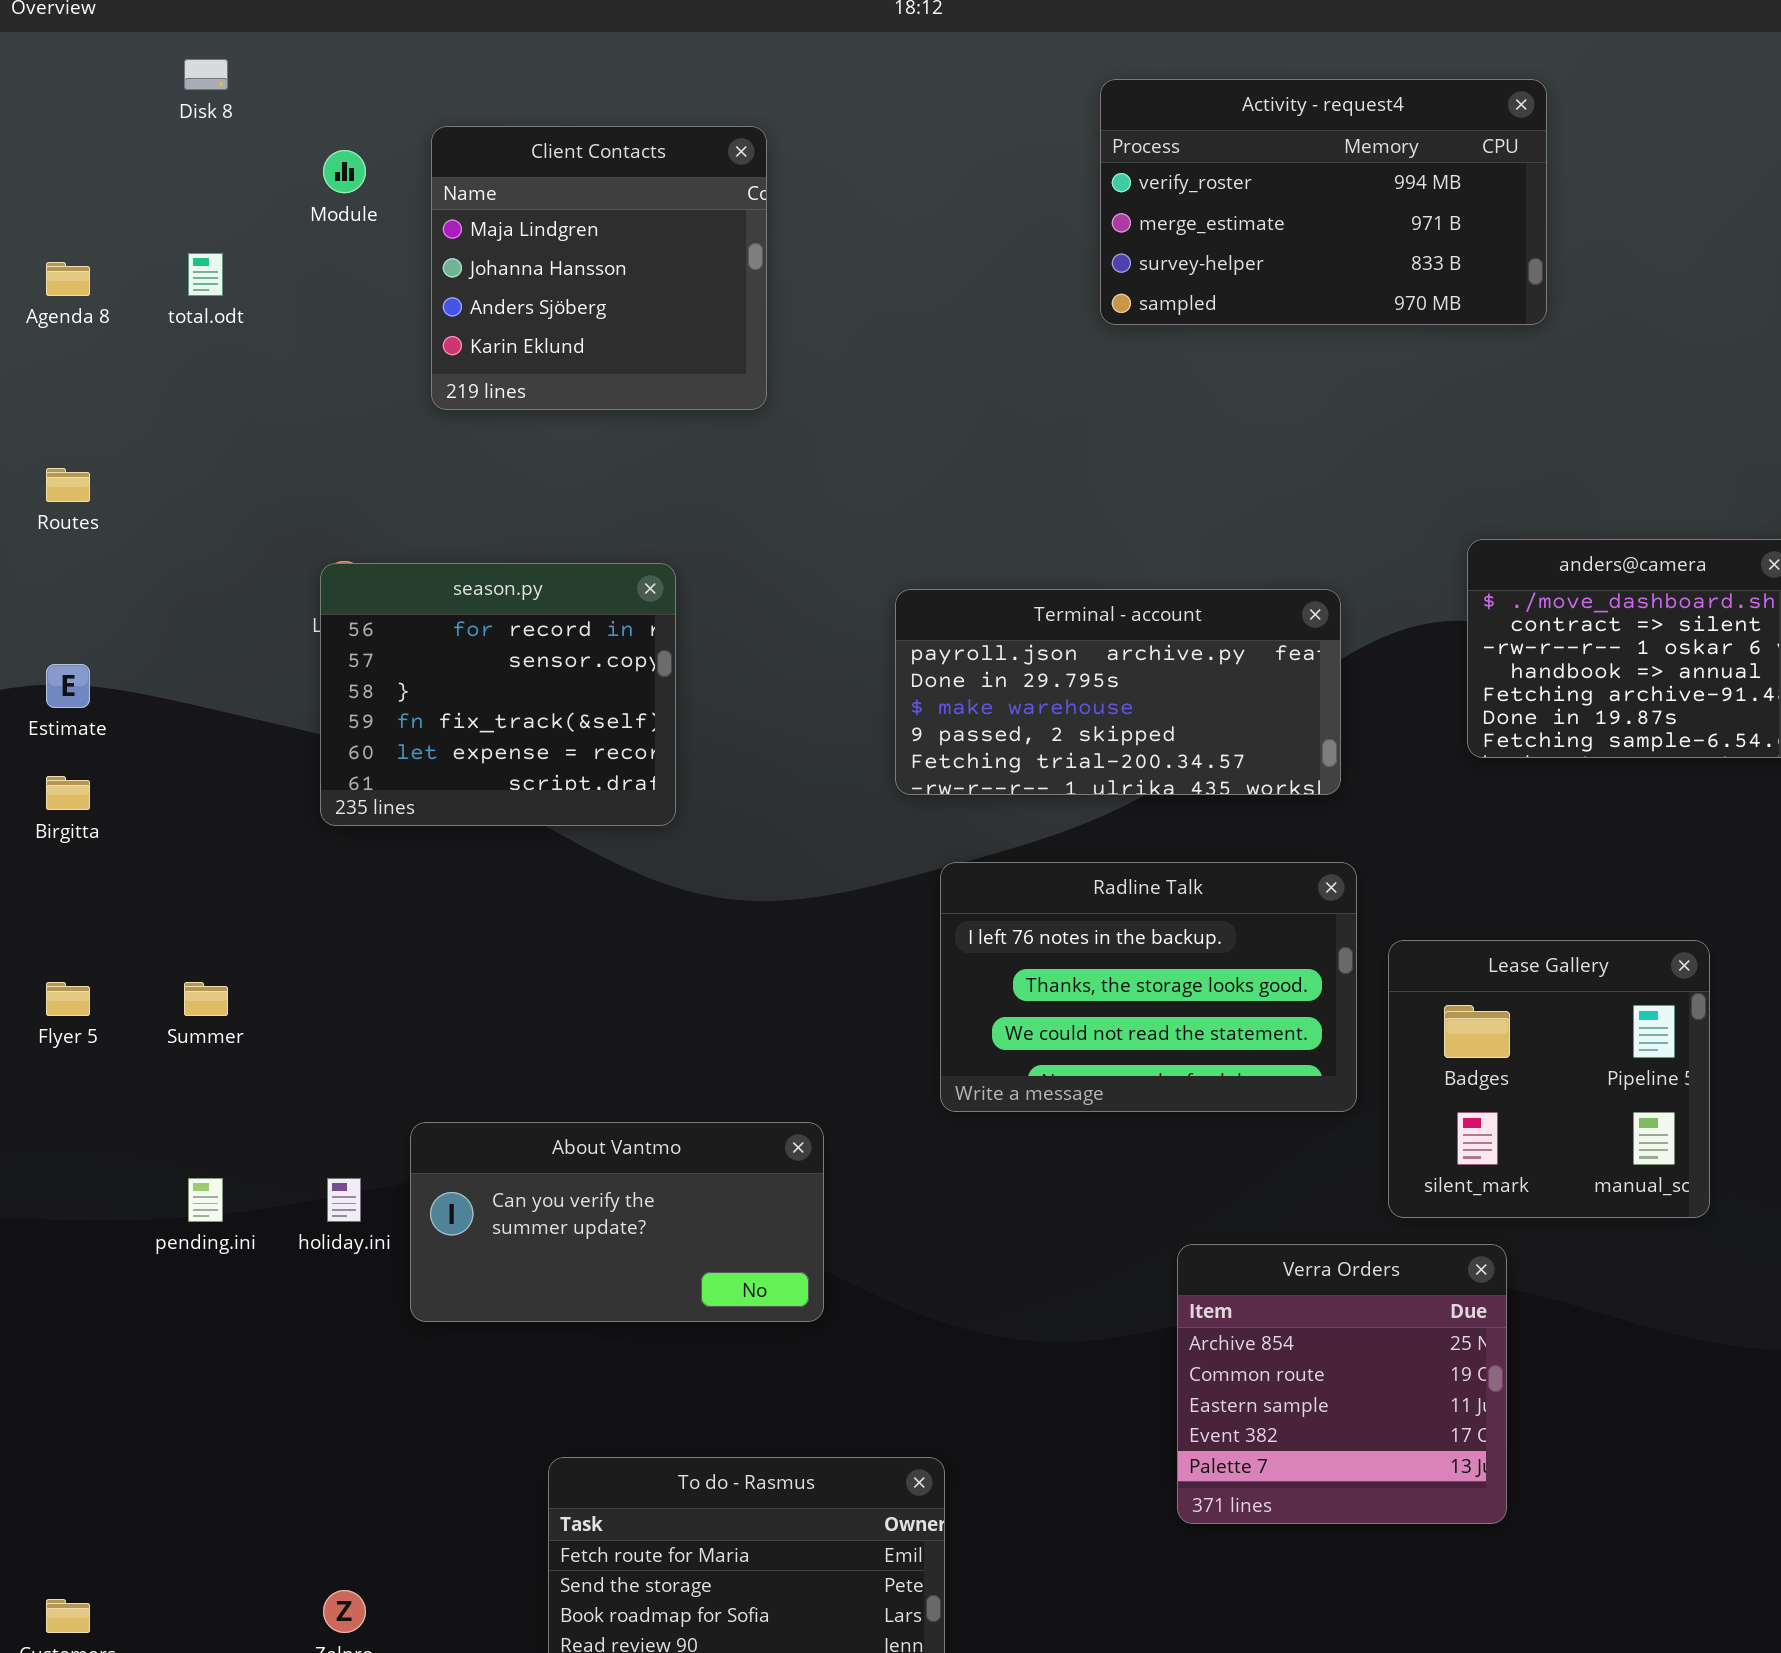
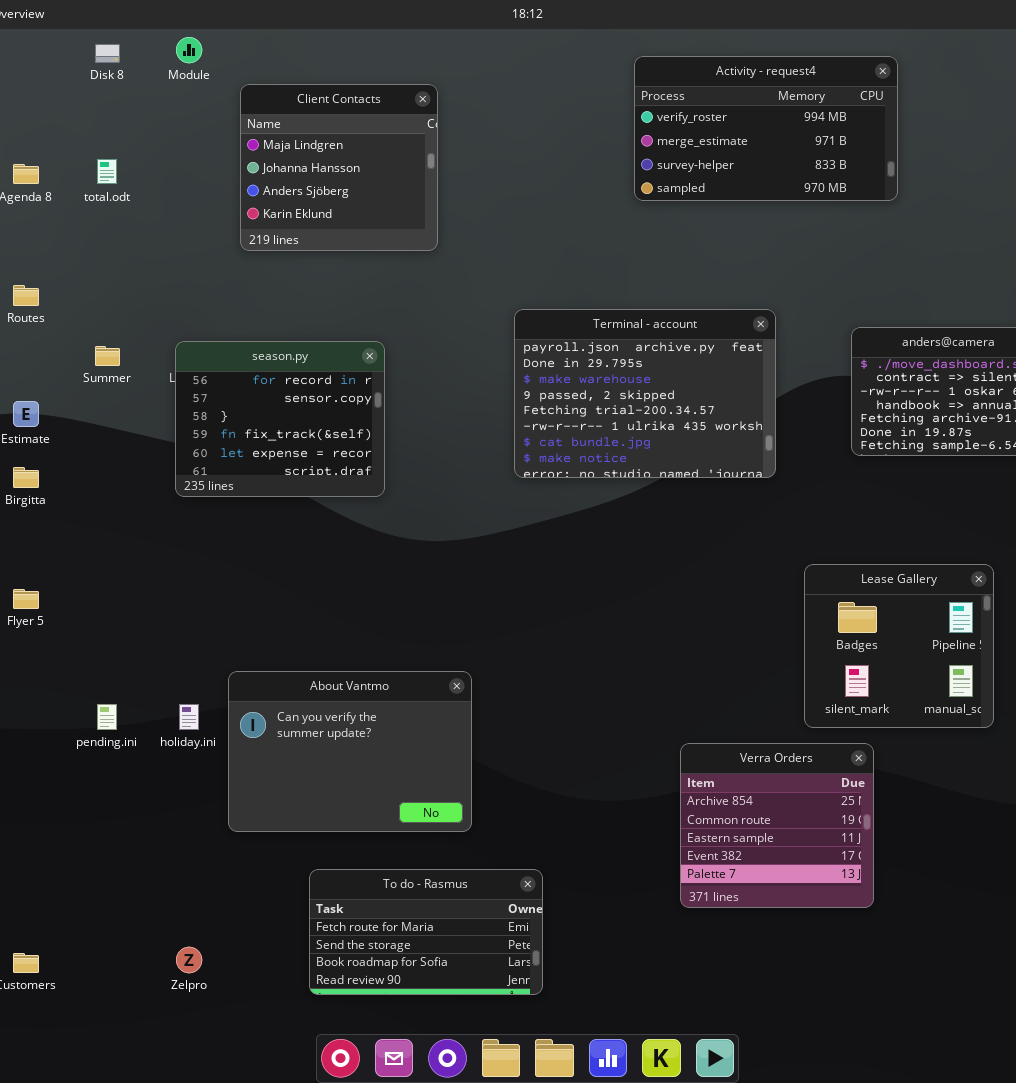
Module: [323,150,366,193] -> [176,37,202,63], moved
Terminal - account: [895,589,1341,795] -> [514,309,776,478], resized
Radline Talk: [940,862,1357,1112] -> none, closed
Summer: [184,982,228,1016] -> [95,346,120,366], moved
About Vantmo: [410,1122,824,1322] -> [228,671,472,832], resized

